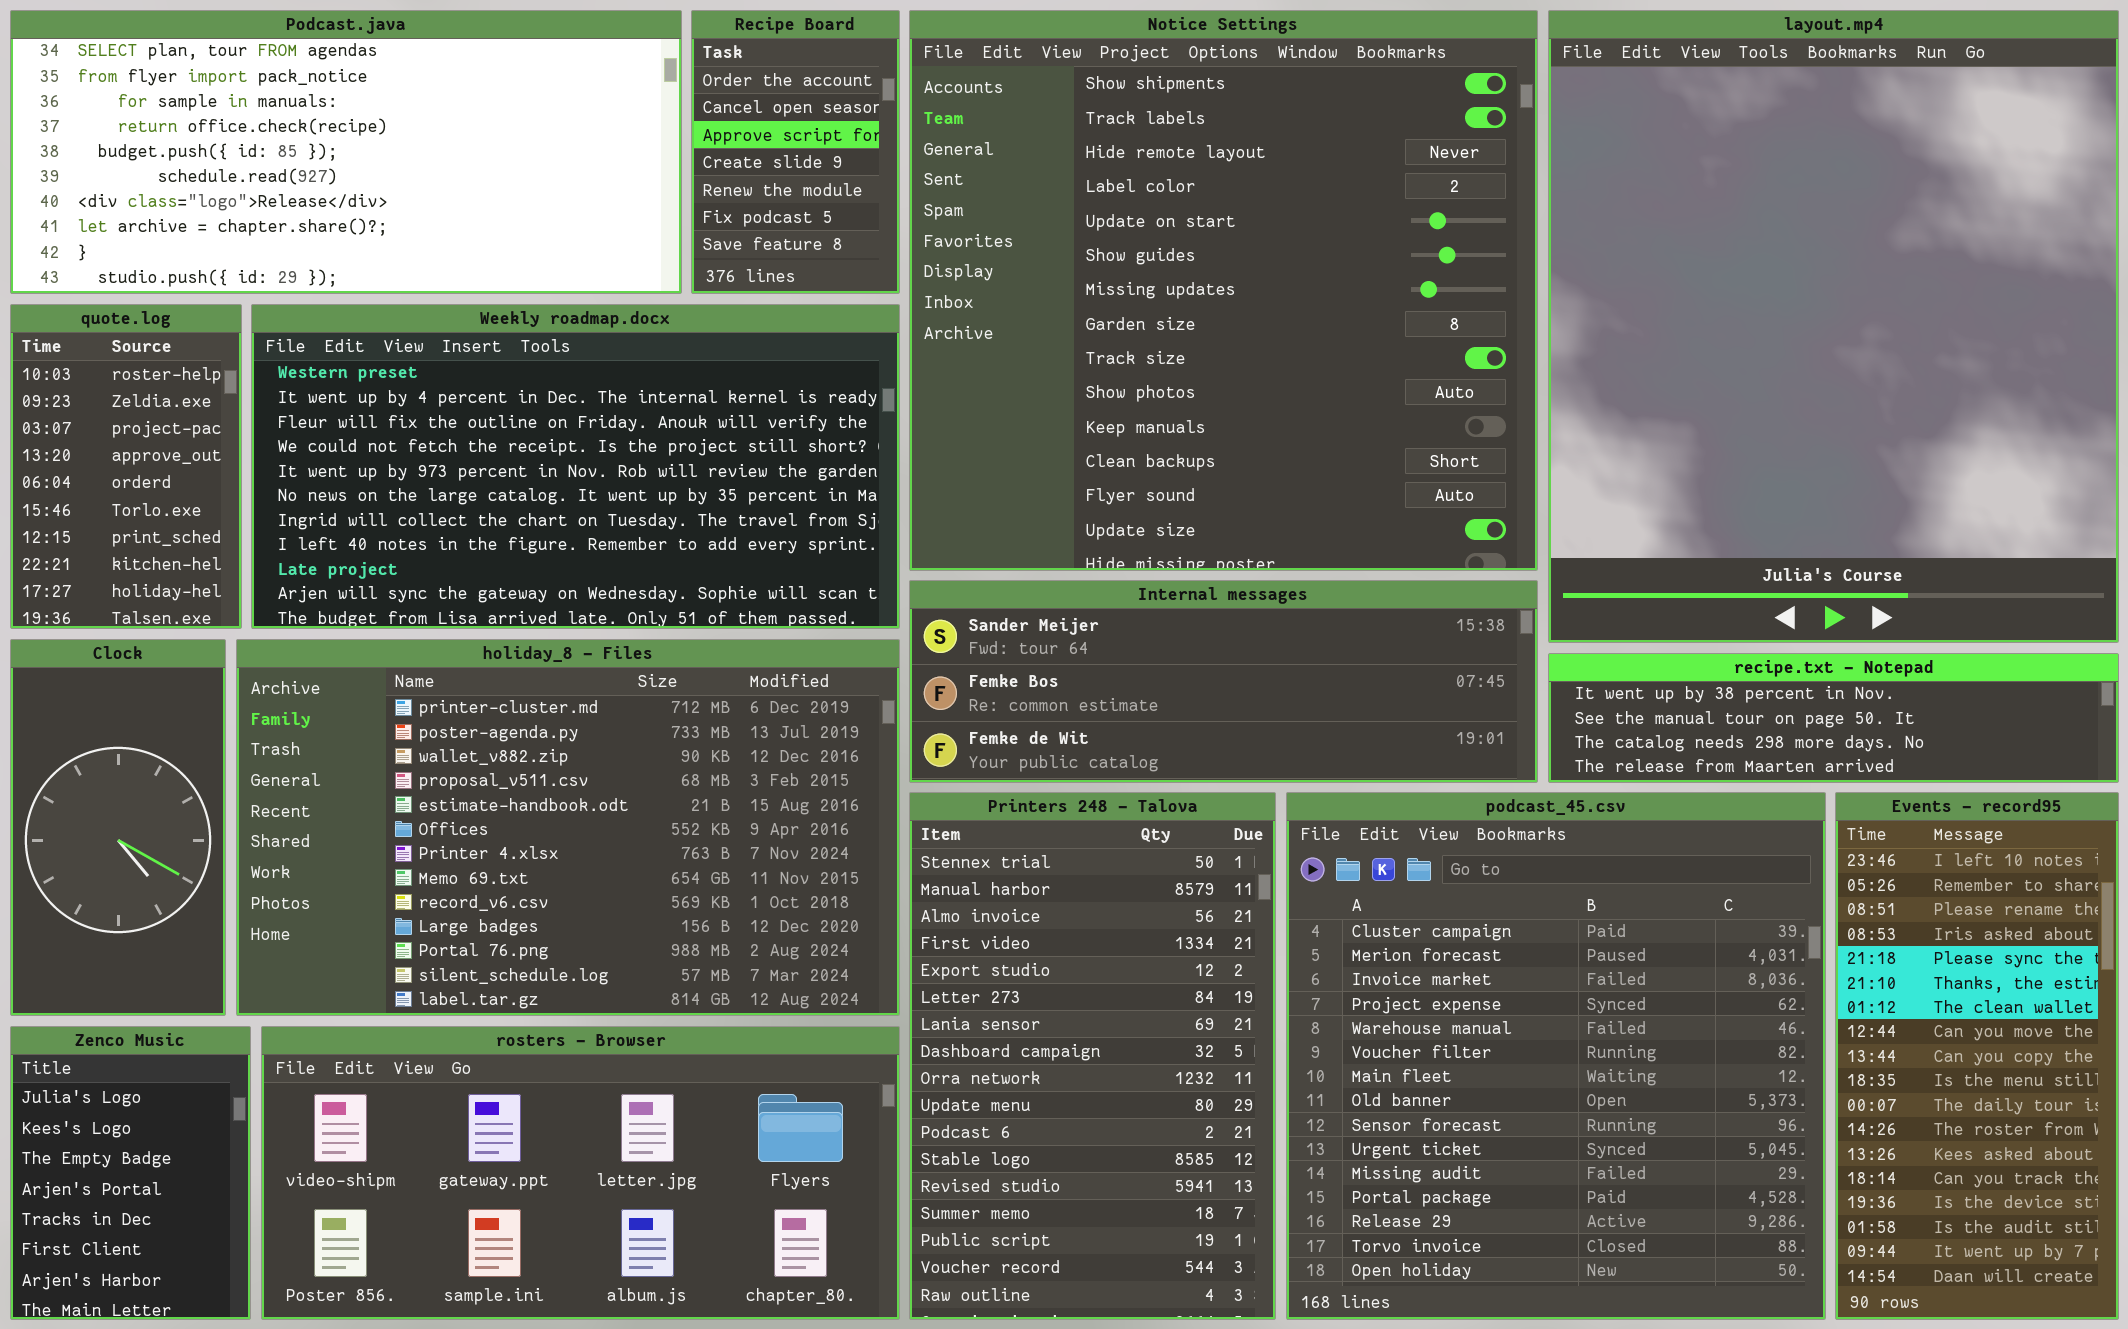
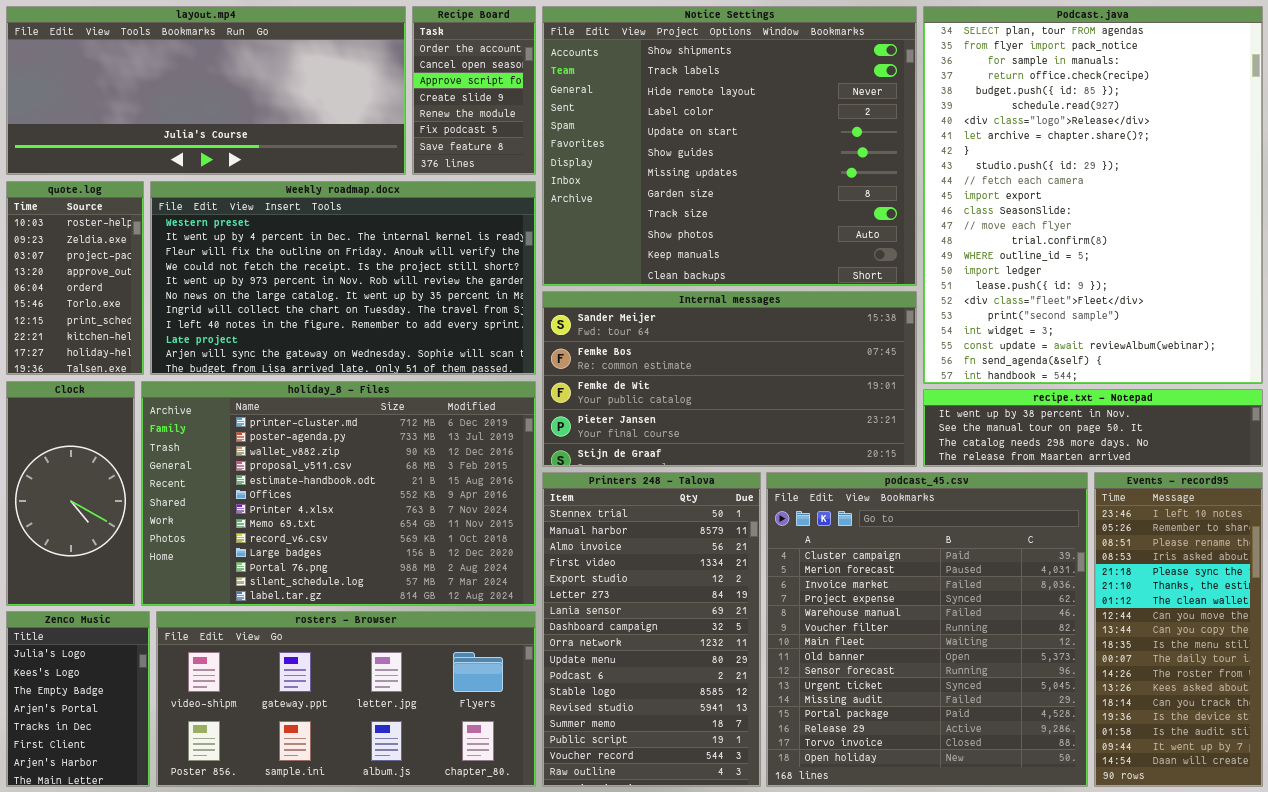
Podcast.java: [10,10,682,294] -> [923,6,1263,384], moved, resized
Notice Settings: [909,10,1538,571] -> [542,6,917,286], resized
layout.mp4: [1548,10,2119,643] -> [6,6,406,175], moved, resized
Internal messages: [909,580,1538,783] -> [542,291,917,467], resized

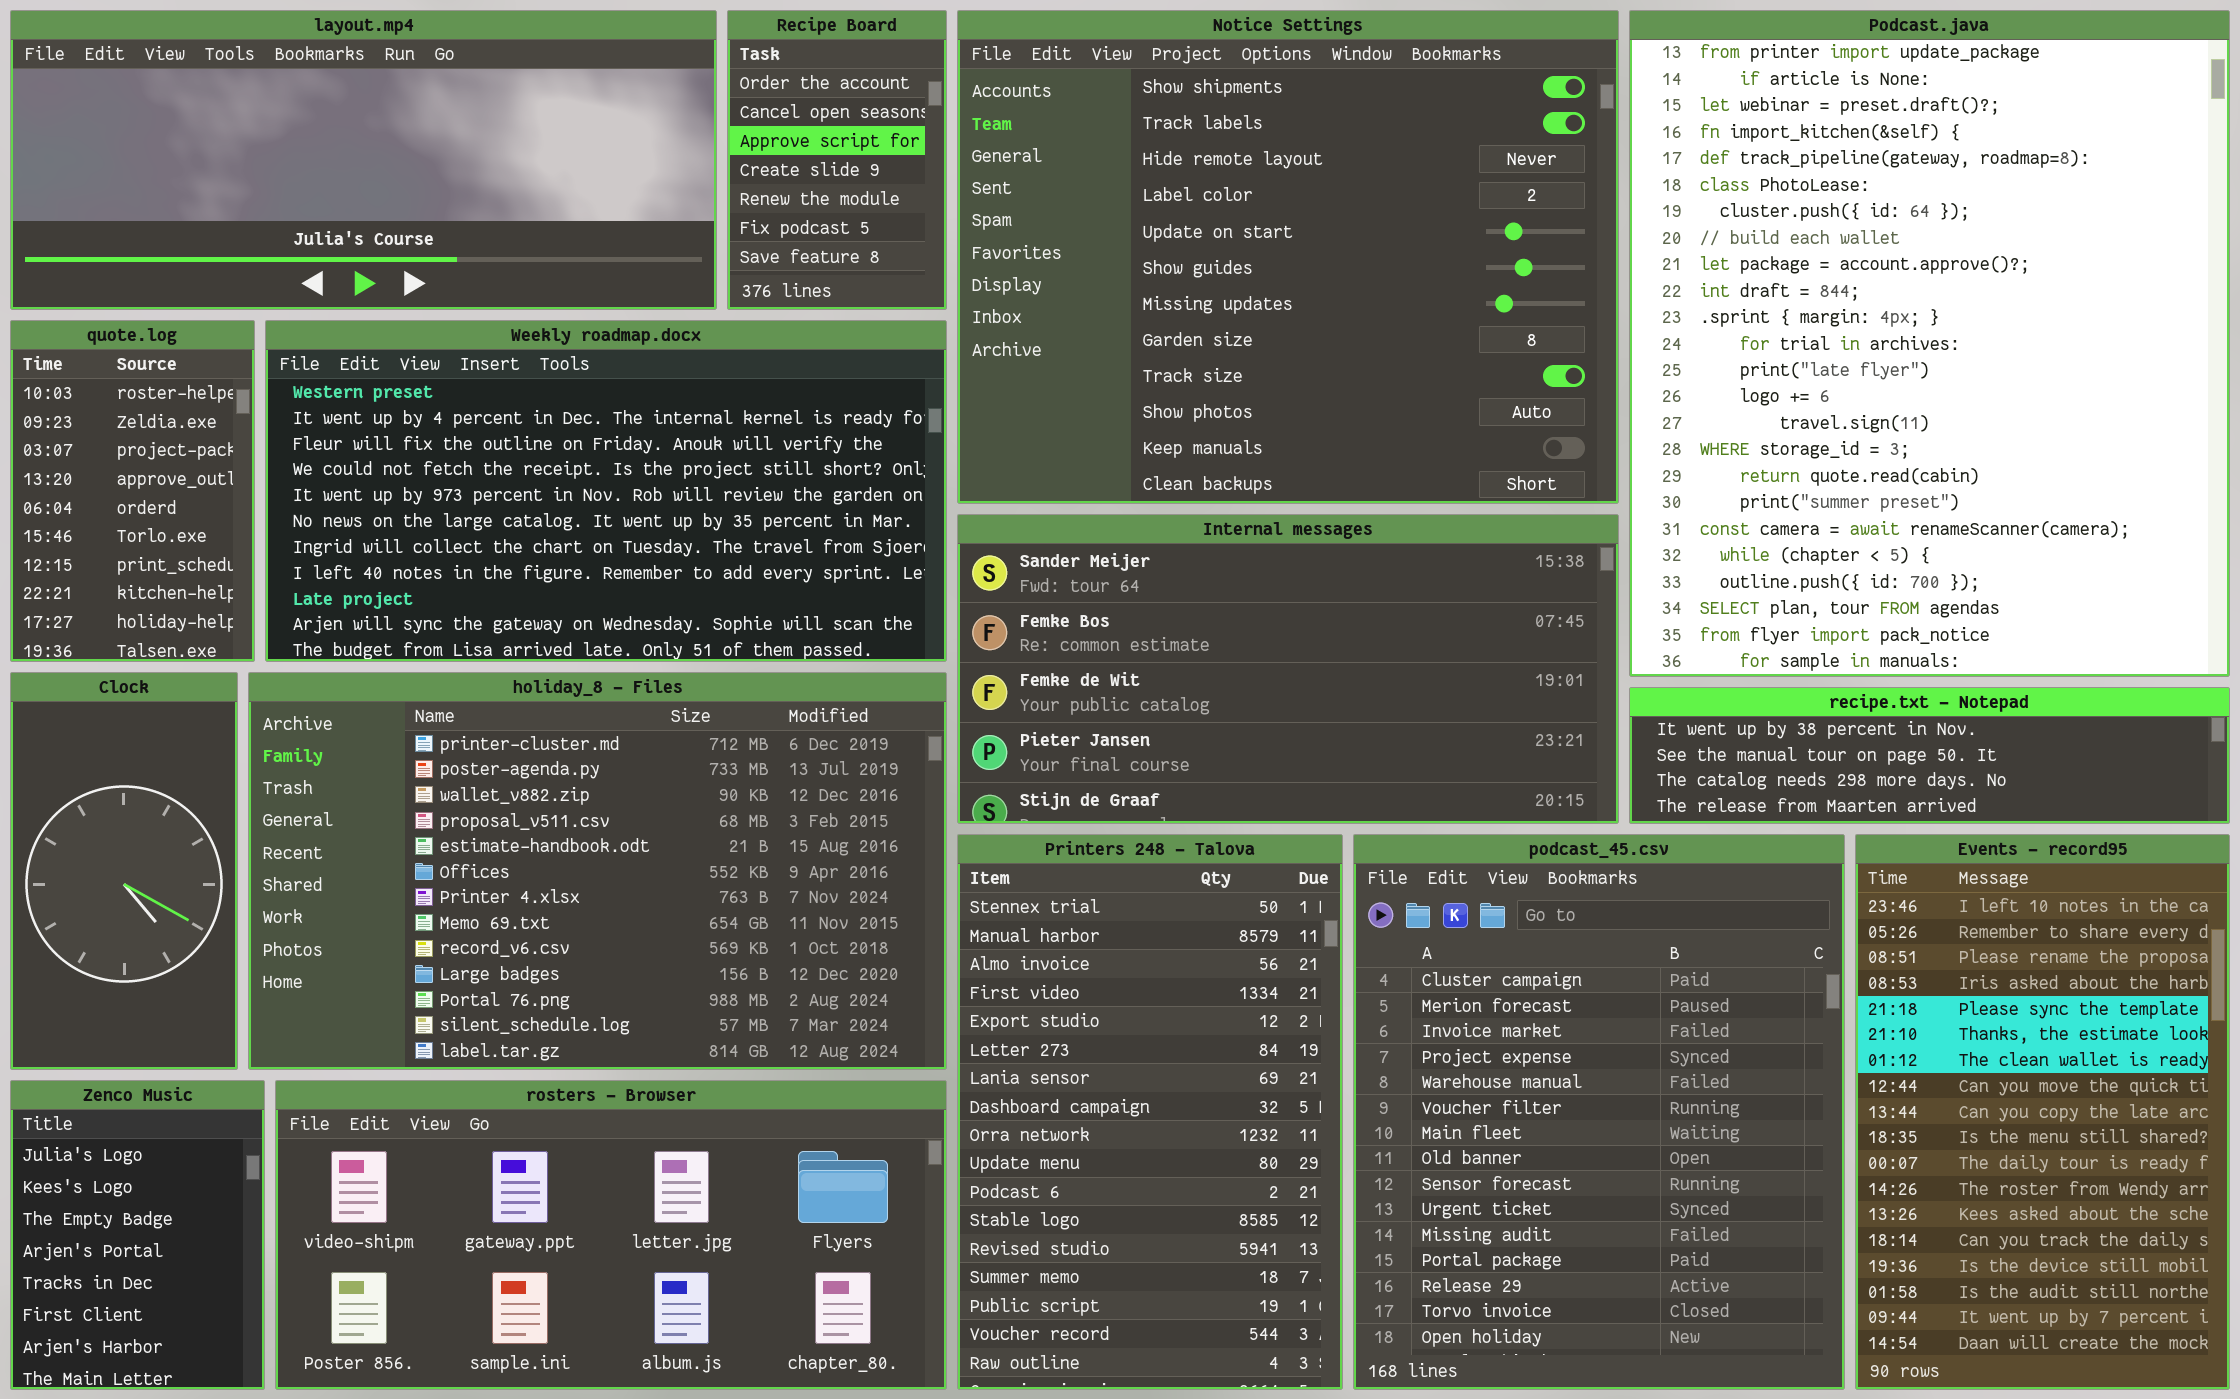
Podcast.java: [923,6,1263,384] -> [1629,10,2230,677], scrolled up 21 rows
podcast_45.csv: [766,472,1088,787] -> [1353,834,1845,1390], resized
Events - record95: [1094,472,1263,787] -> [1855,834,2230,1390], resized

